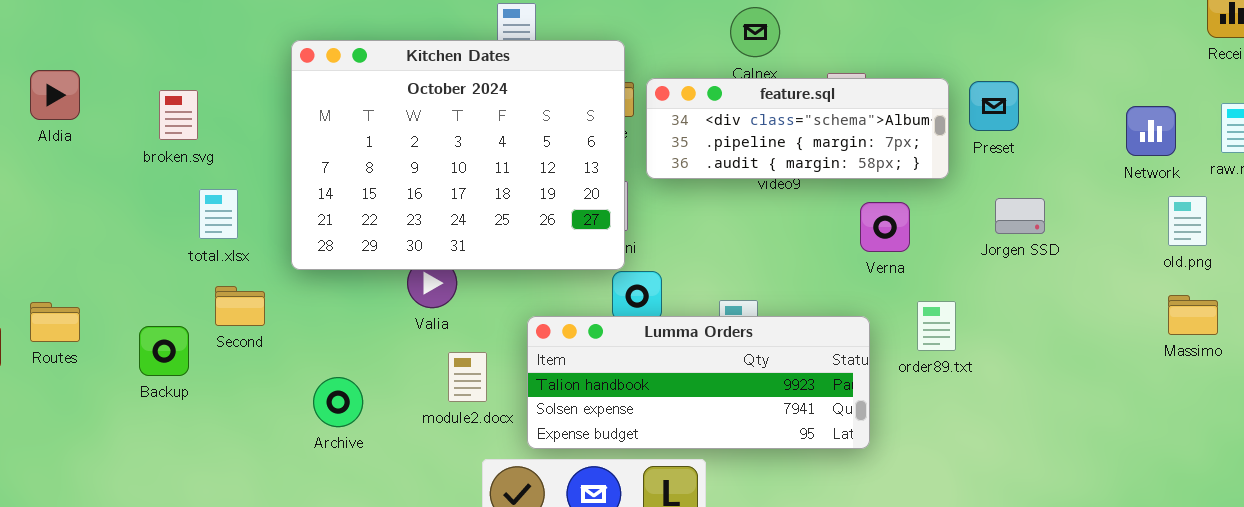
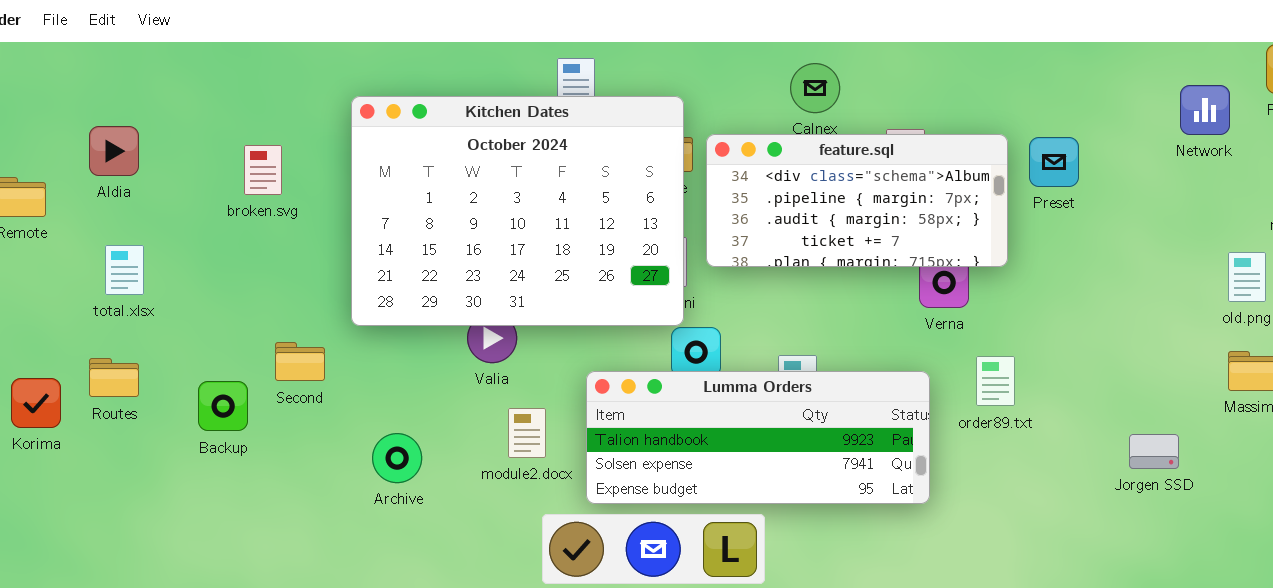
feature.sql: [646,78,949,179] -> [706,134,1008,267], resized
broken.svg: [159,90,198,140] -> [244,145,282,195], moved
Network: [1126,106,1176,156] -> [1180,85,1230,135], moved
total.xlsx: [199,189,238,239] -> [105,245,144,295], moved
Jorgen SSD: [995,198,1045,234] -> [1129,434,1179,469], moved

